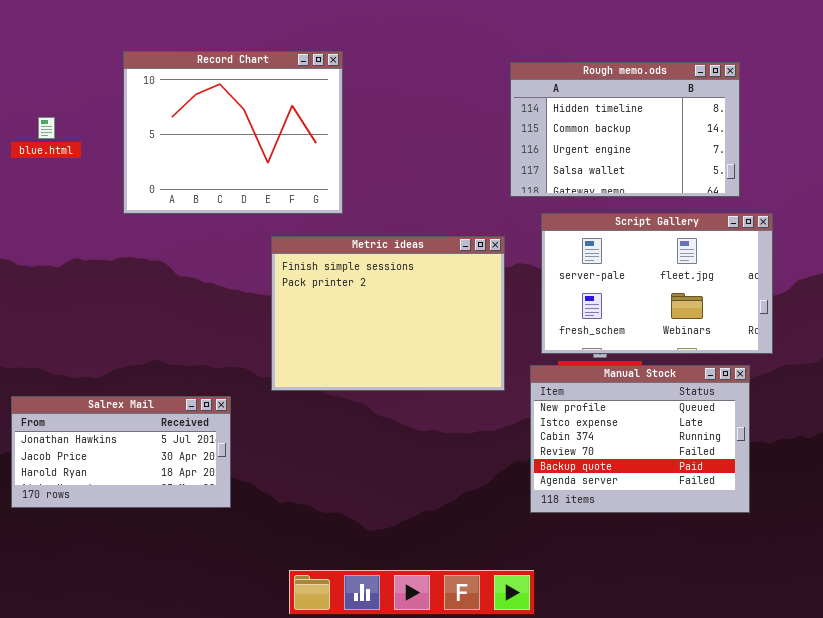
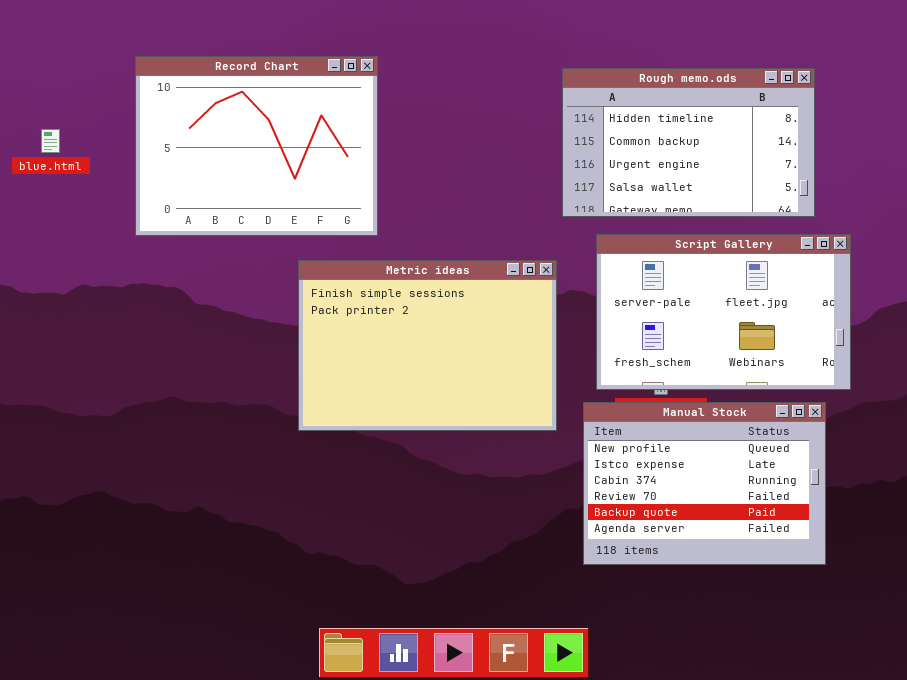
Salrex Mail: [11,396,231,508] -> none, closed

